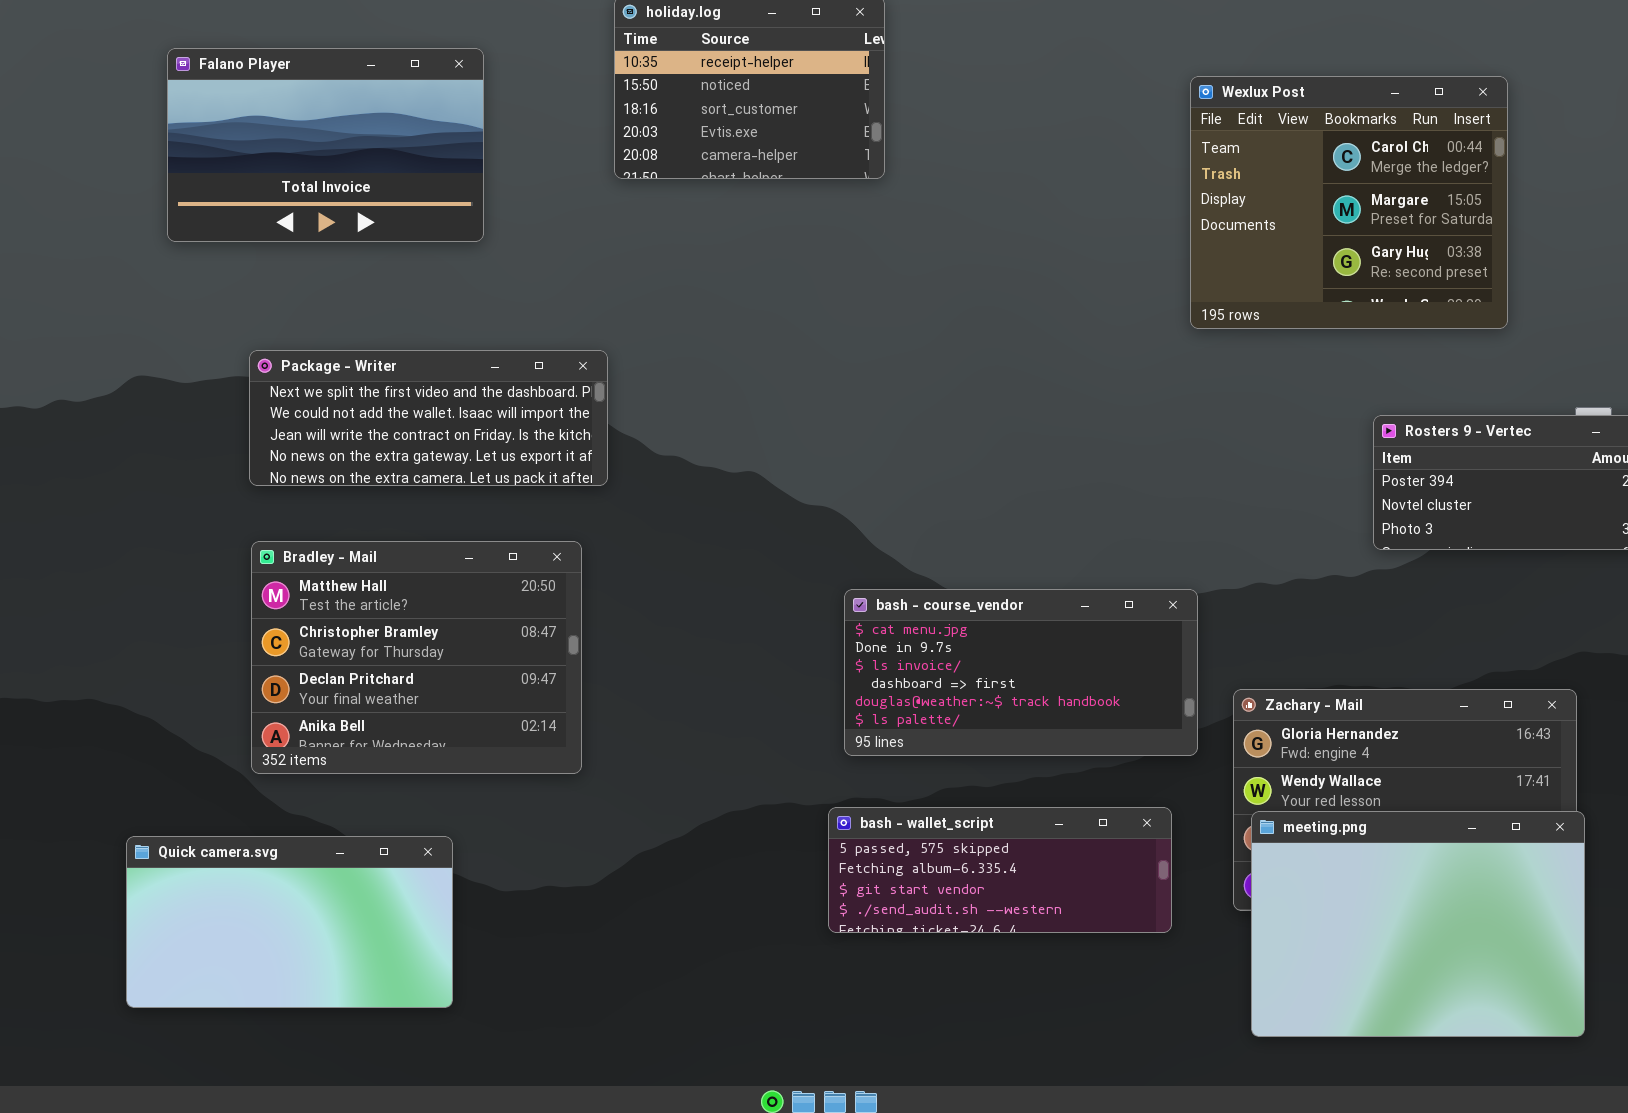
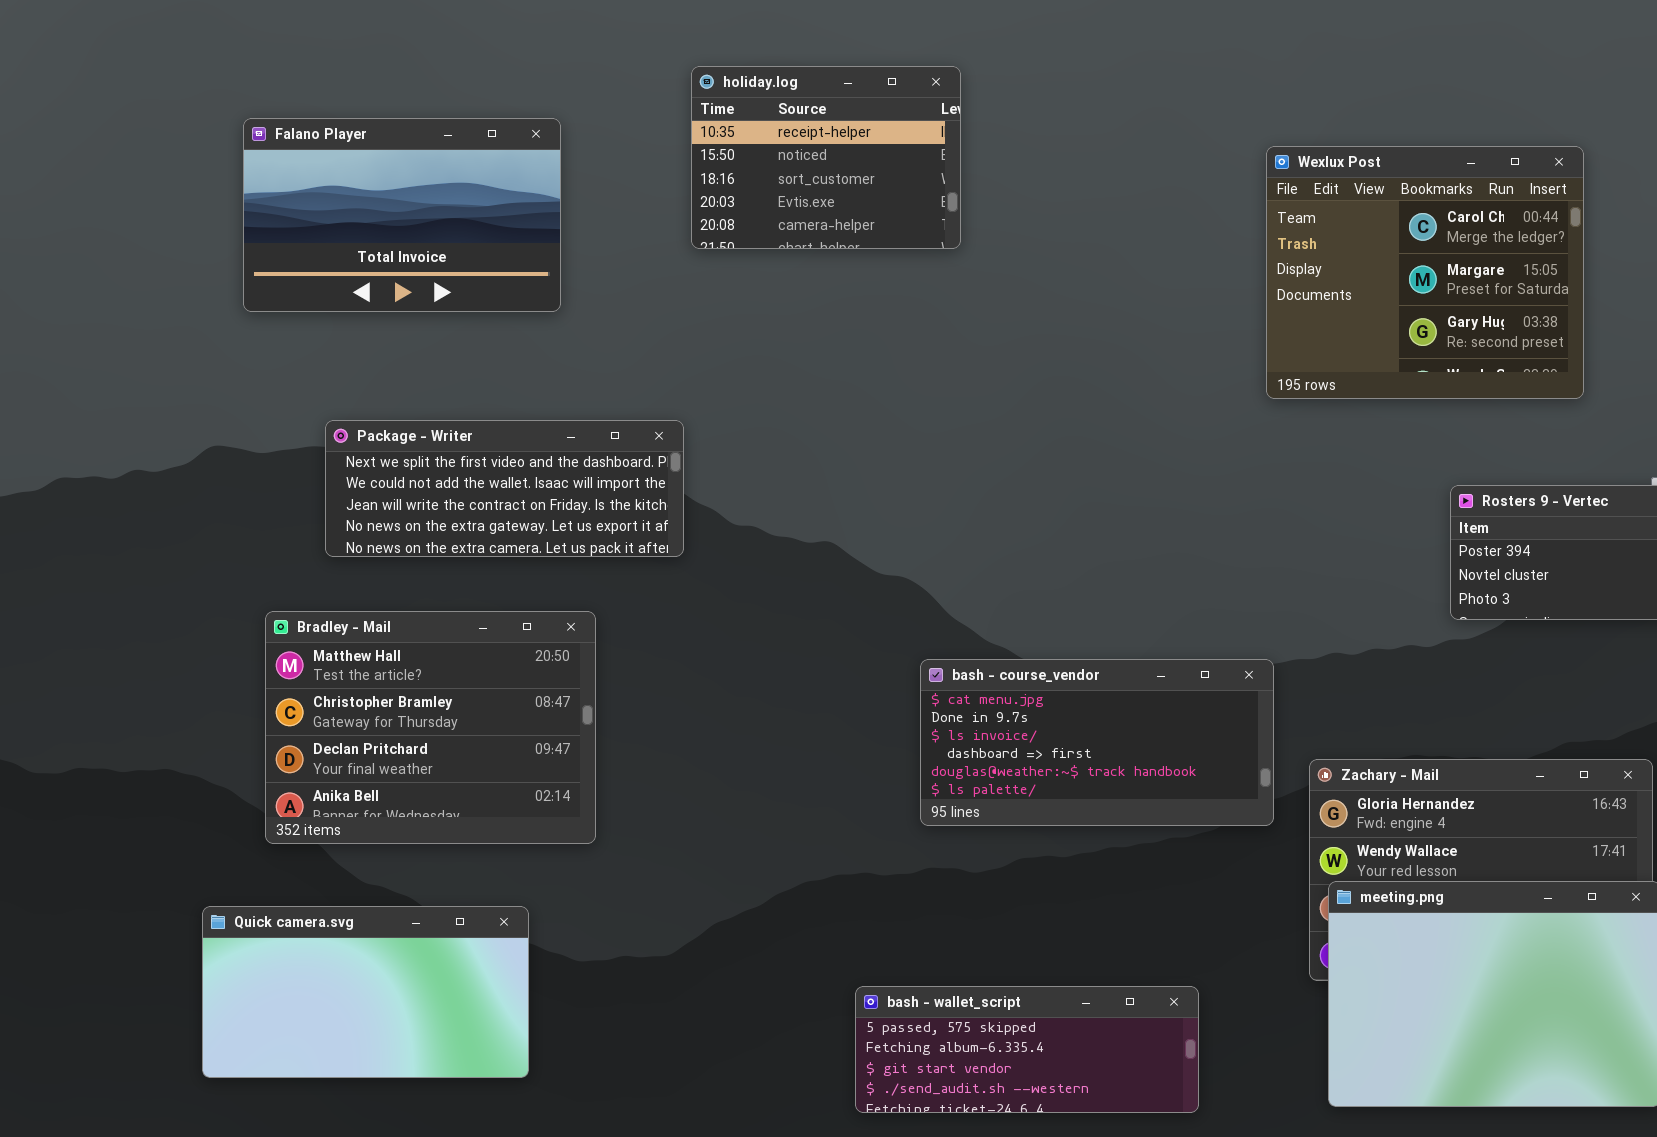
Bradley - Mail: [251,541,582,774] -> [265,611,596,844], moved
bash - wallet_script: [828,807,1172,933] -> [855,986,1199,1113], moved

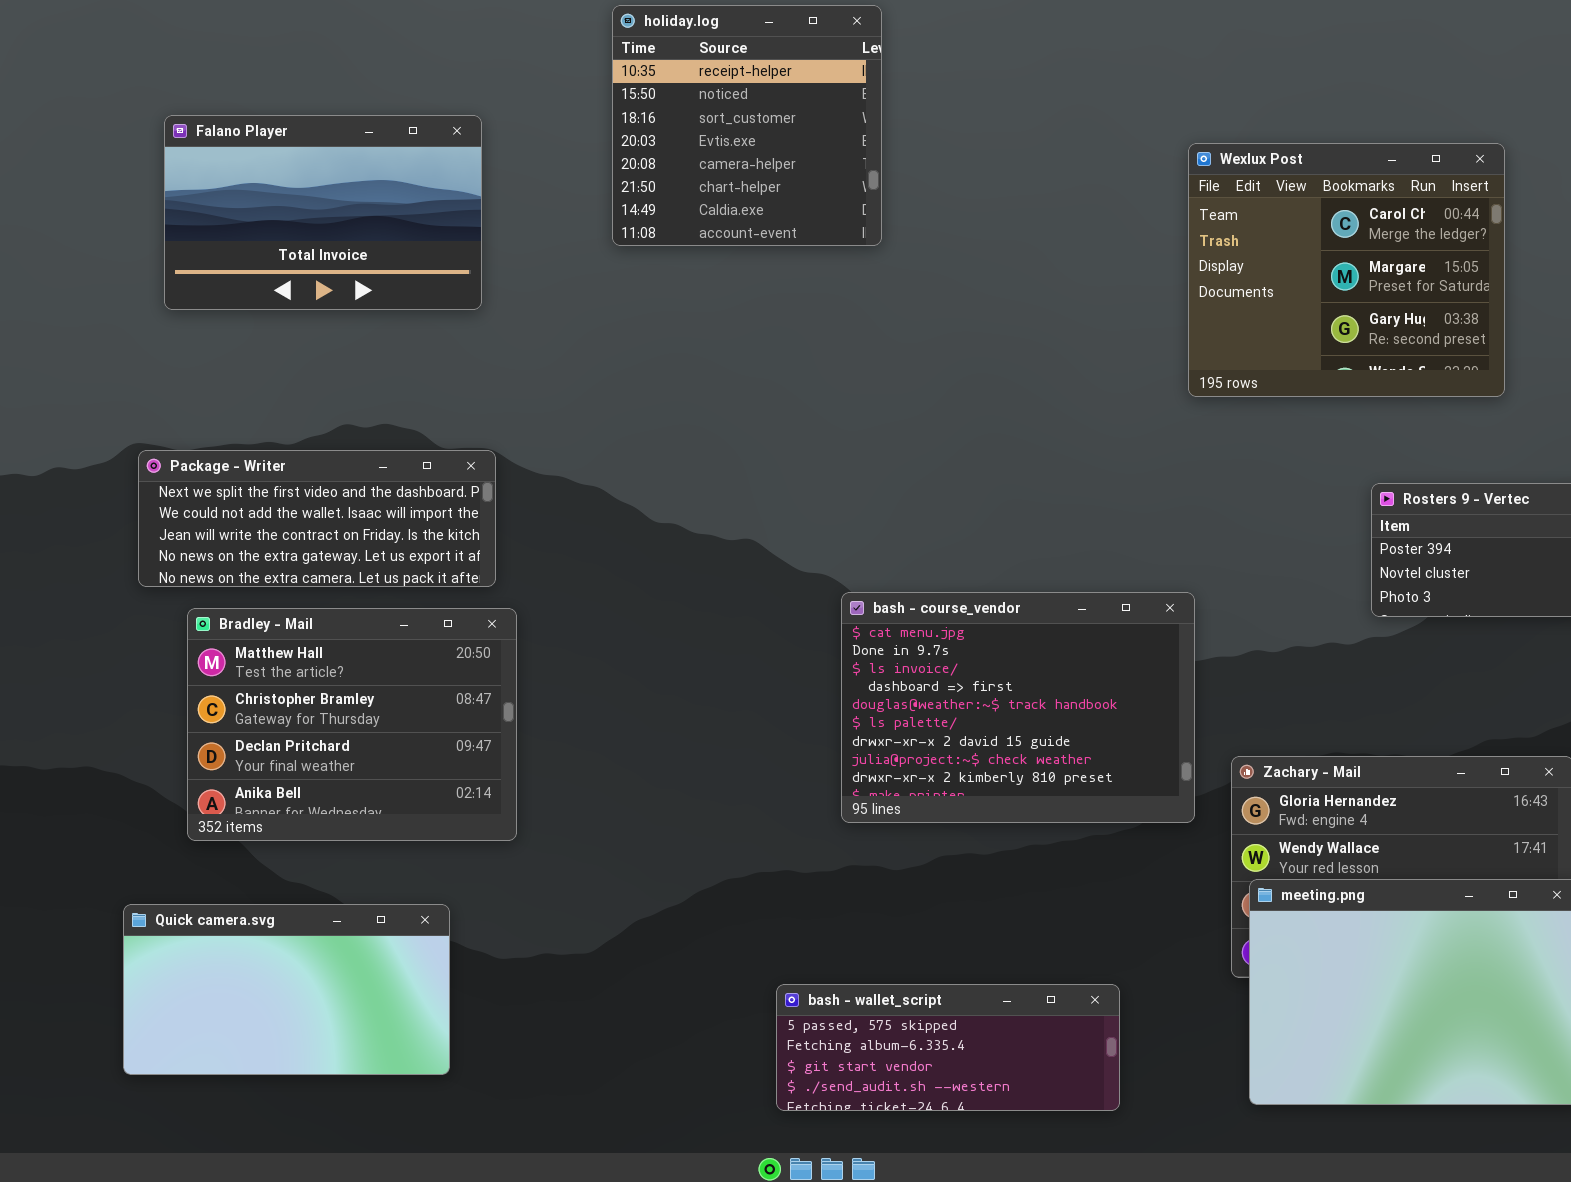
holiday.log: [691,66,961,249] -> [612,5,882,246], resized
Package - Writer: [325,420,684,557] -> [138,450,496,587], moved
bash - course_vendor: [920,659,1274,826] -> [841,592,1195,823], resized

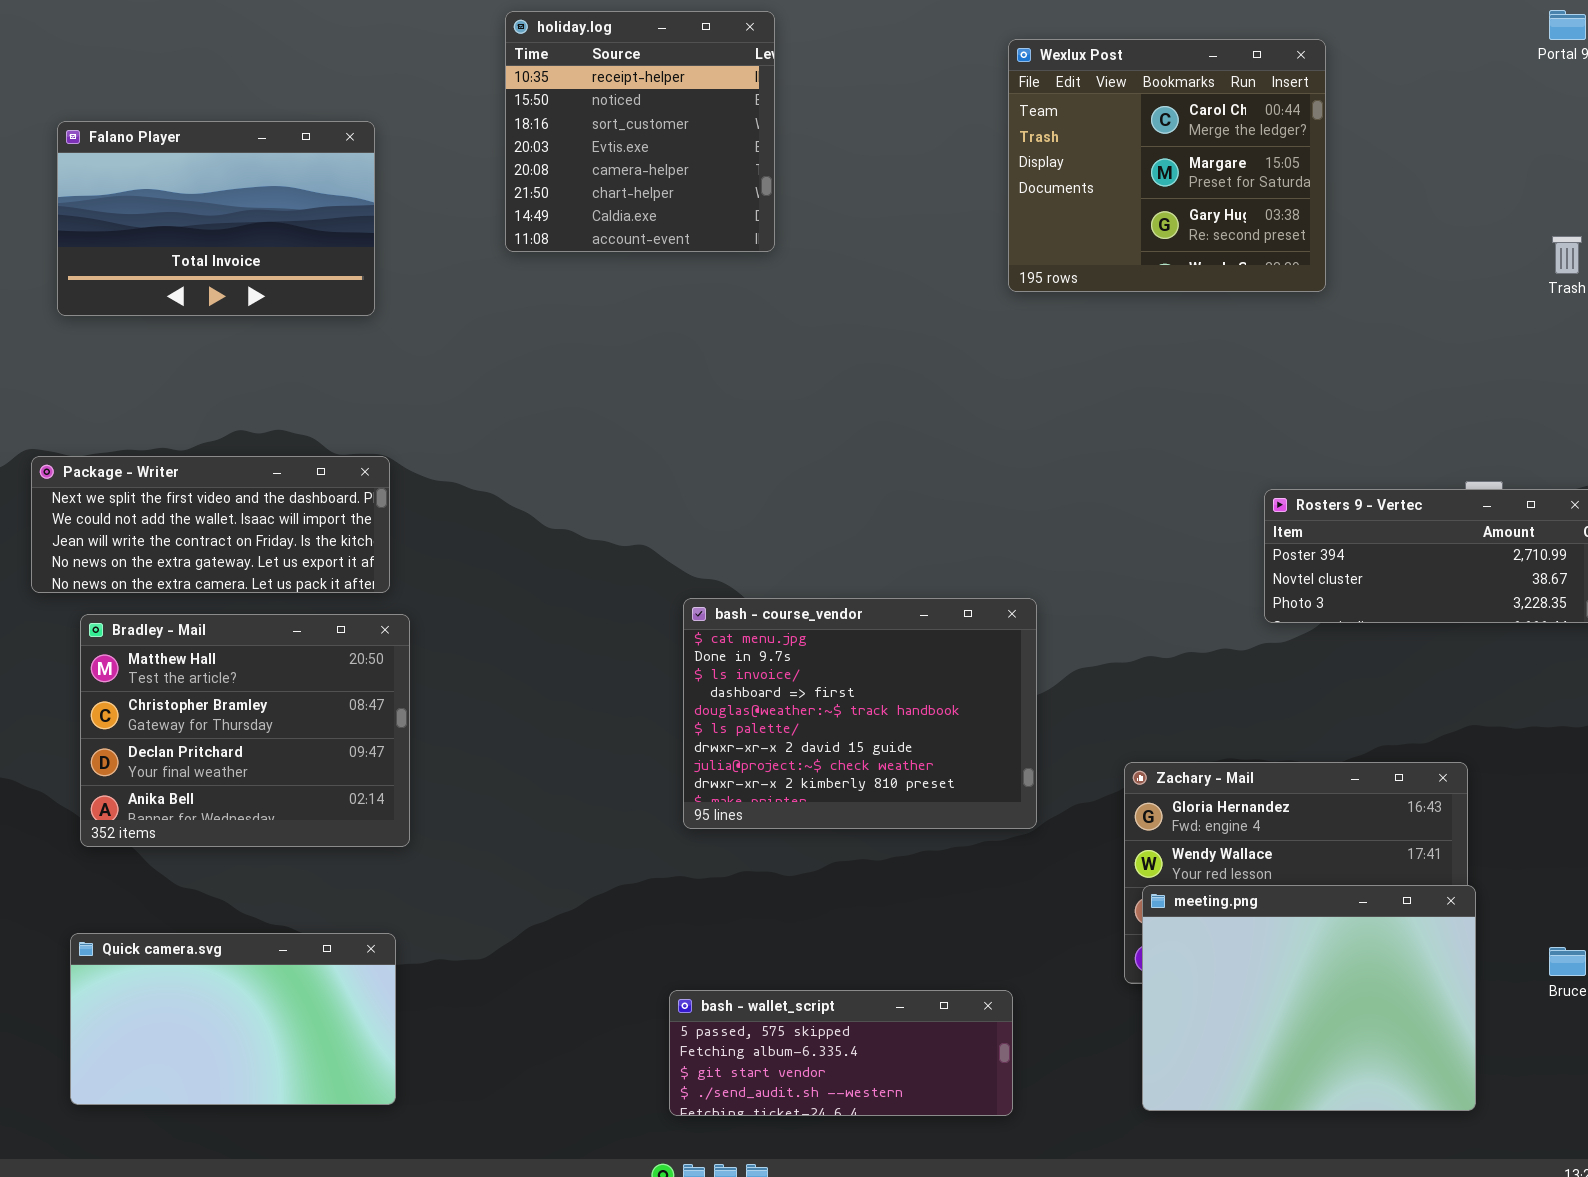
Wexlux Post: [1188,143,1505,397] -> [1008,39,1326,292], moved
bash - course_vendor: [841,592,1195,823] -> [683,598,1037,829], moved
Quick camera.svg: [123,904,450,1075] -> [70,933,396,1105], moved

